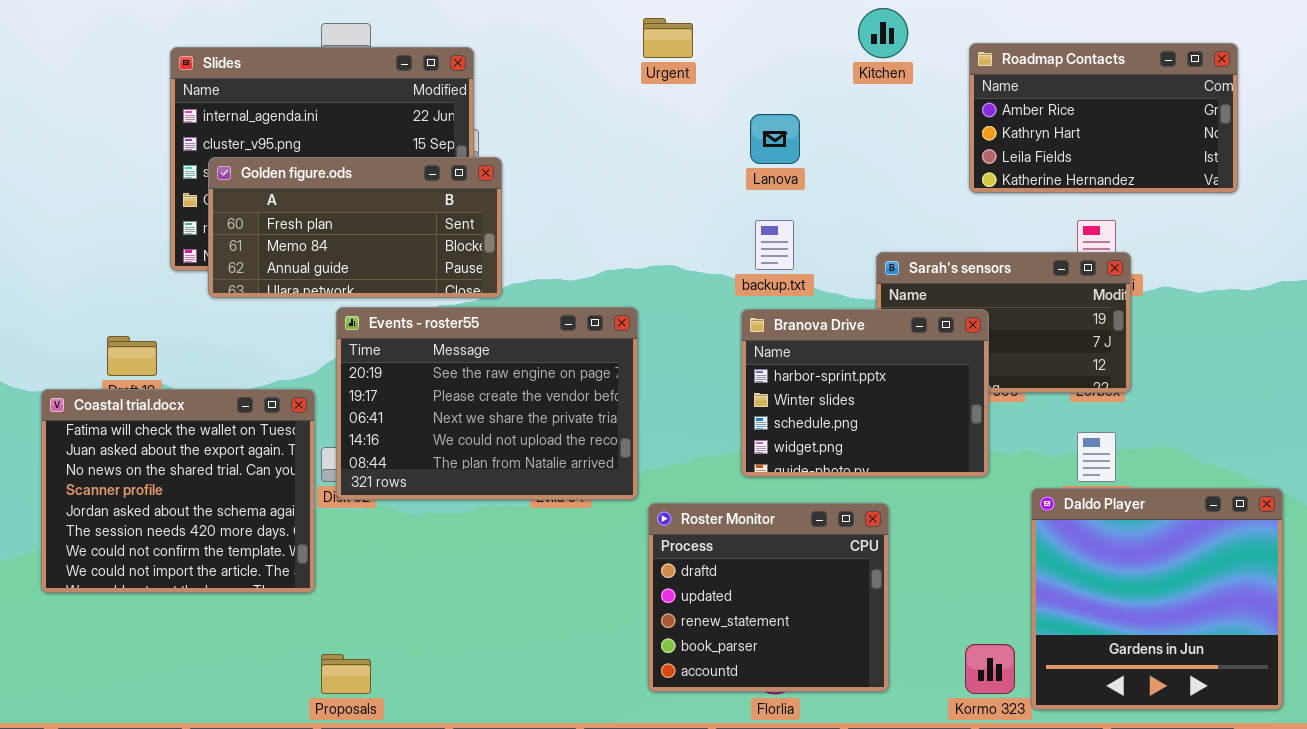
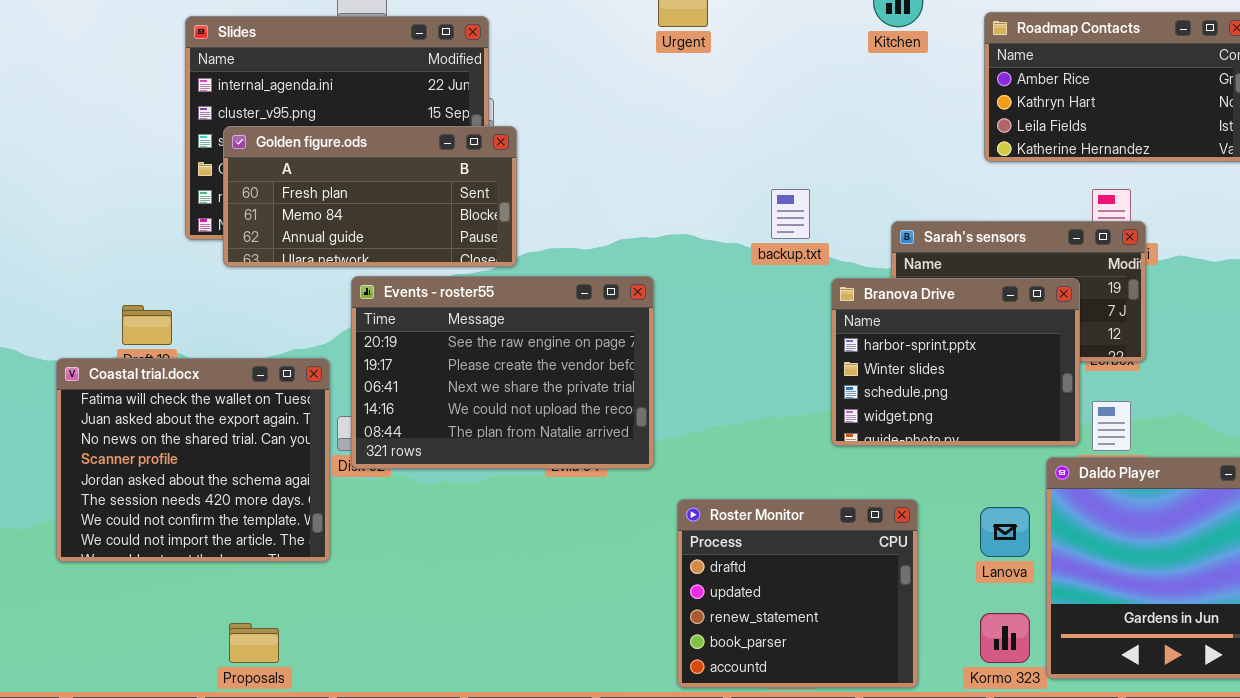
Lanova: [750,114,800,164] -> [980,507,1030,557], moved
Branova Drive: [741,309,989,477] -> [831,278,1080,446], moved
Roster Monitor: [648,503,889,692] -> [677,499,918,688], moved
Proposals: [321,654,371,694] -> [229,623,279,663], moved

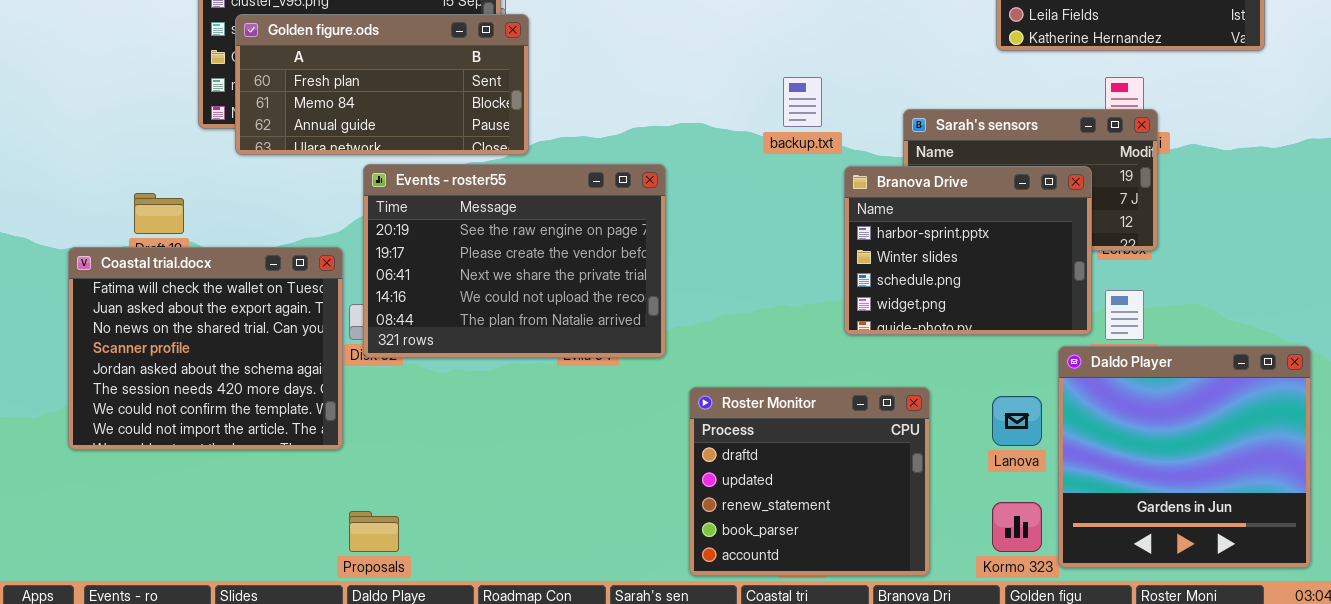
Proposals: [229,623,279,663] -> [349,511,399,552], moved

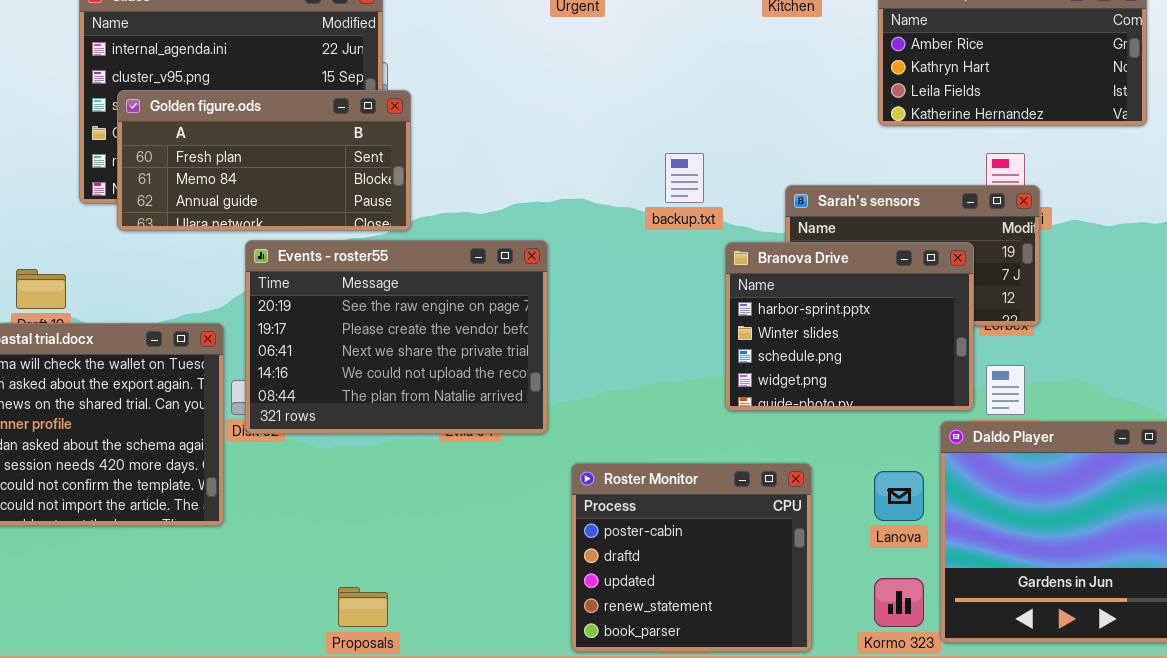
Roster Monitor: [689,387,930,576] -> [571,463,812,652], scrolled up 1 row
Proposals: [349,511,399,552] -> [338,587,388,627], moved

